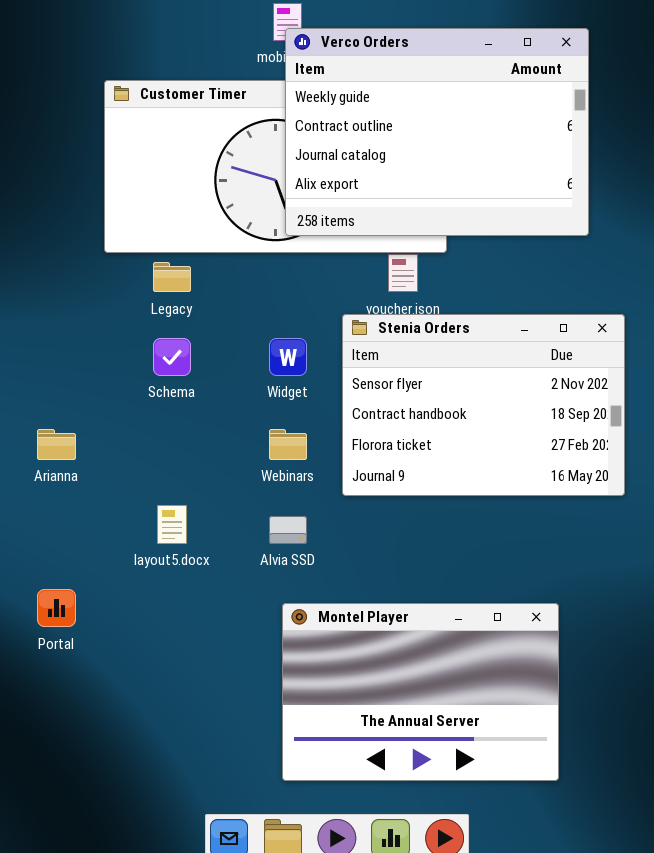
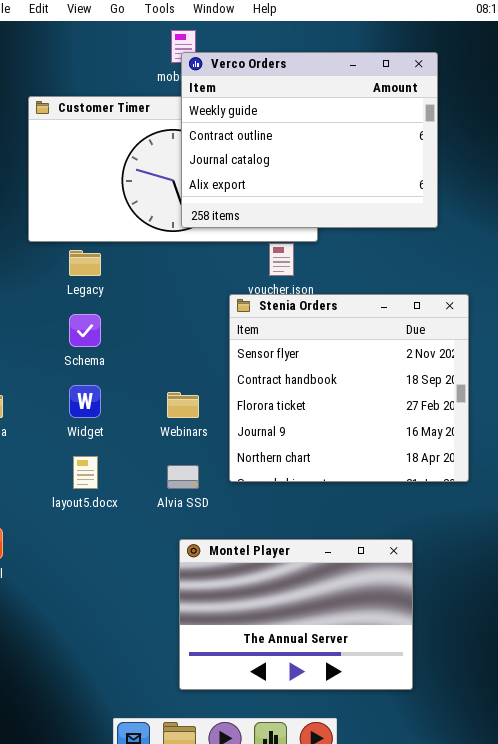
Stenia Orders: [342,314,625,496] -> [229,294,469,482], resized
Widget: [269,338,307,376] -> [69,385,101,418], moved

